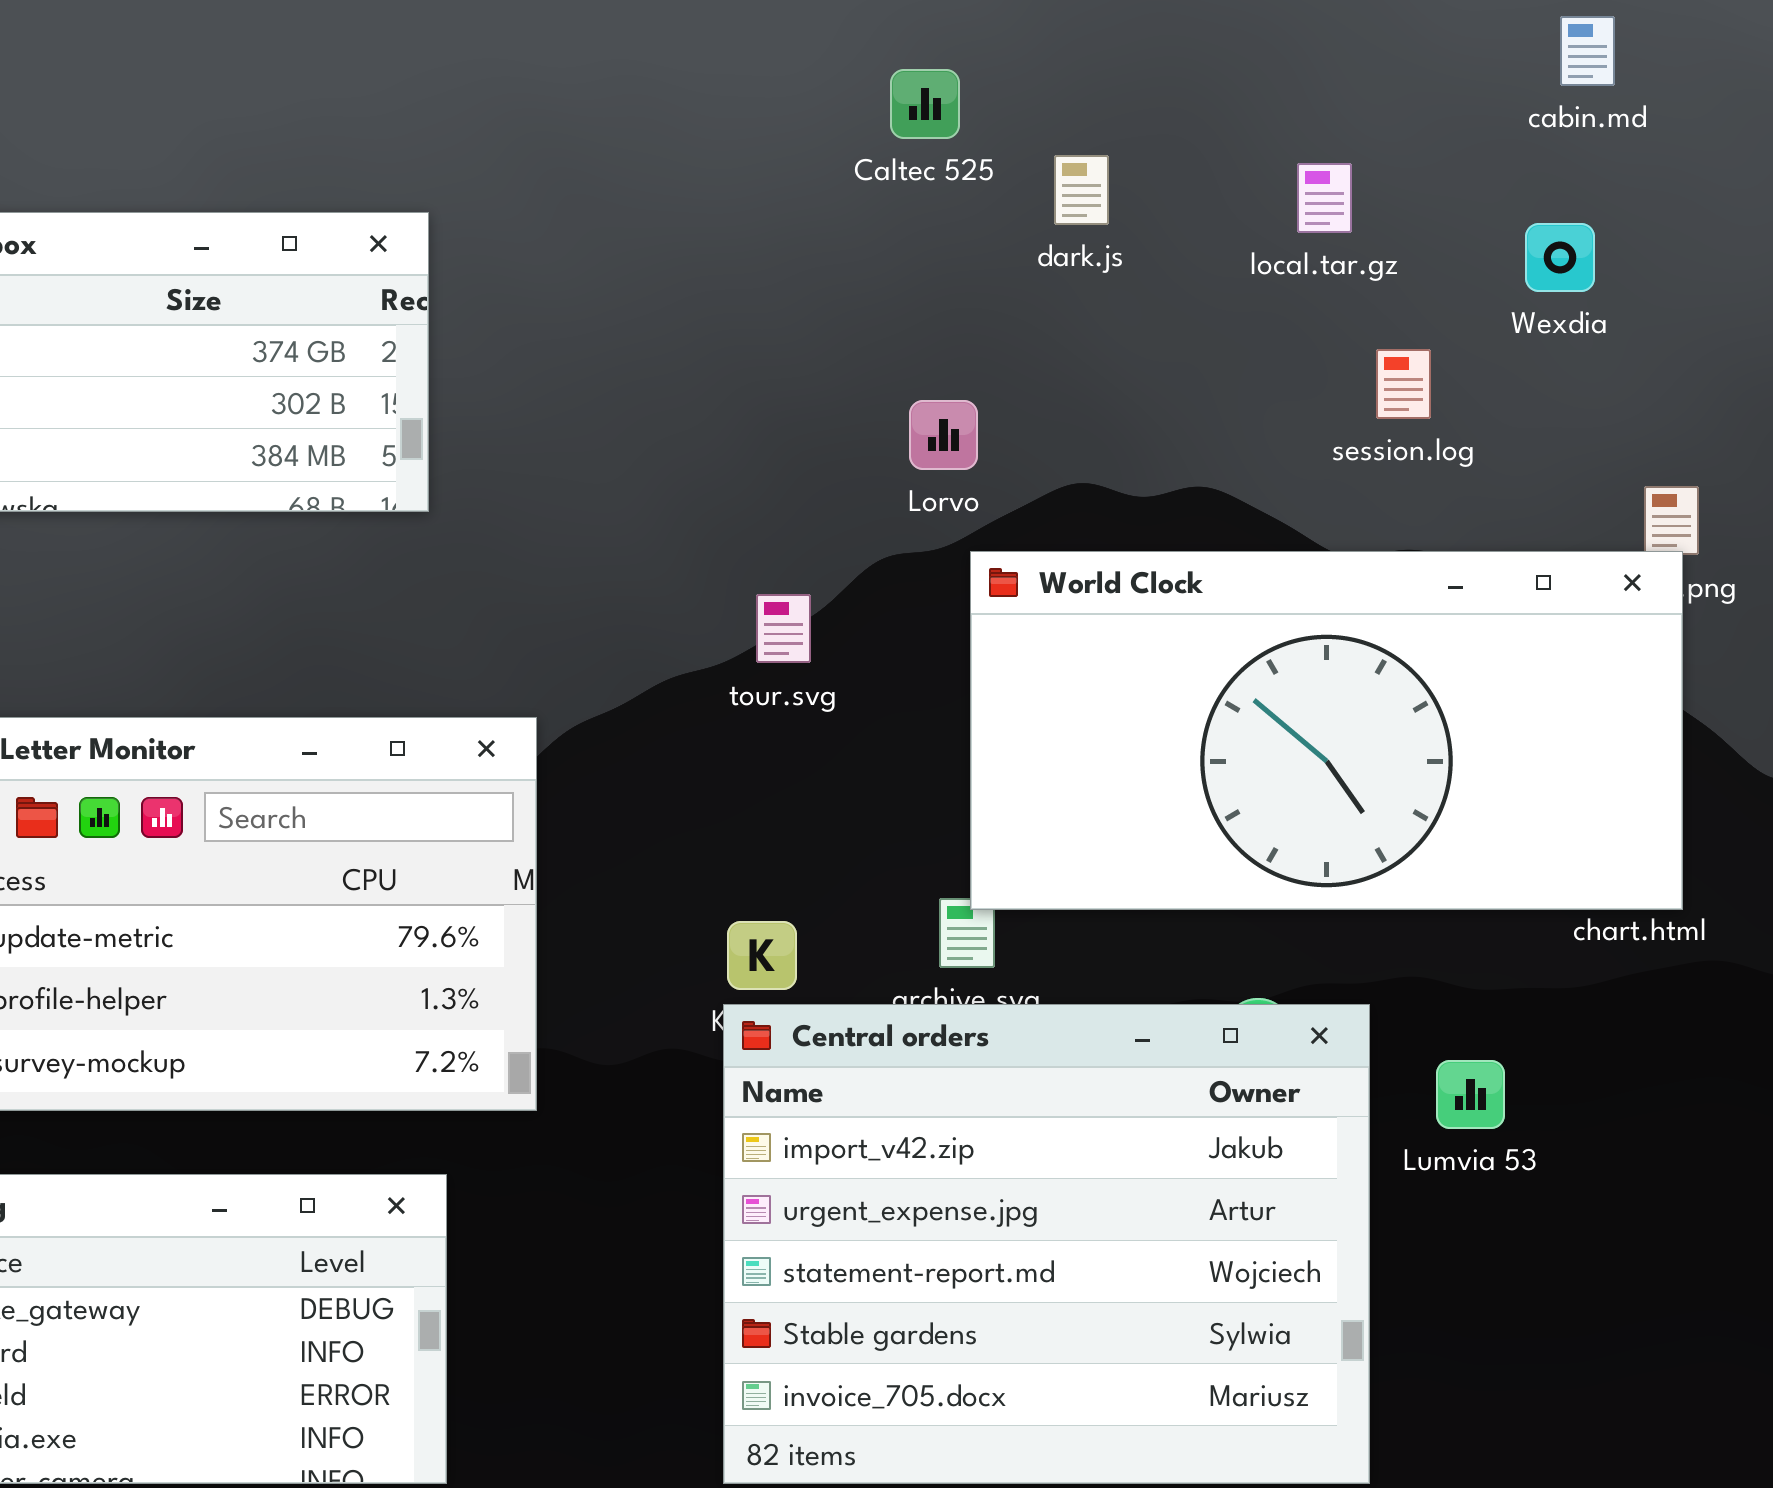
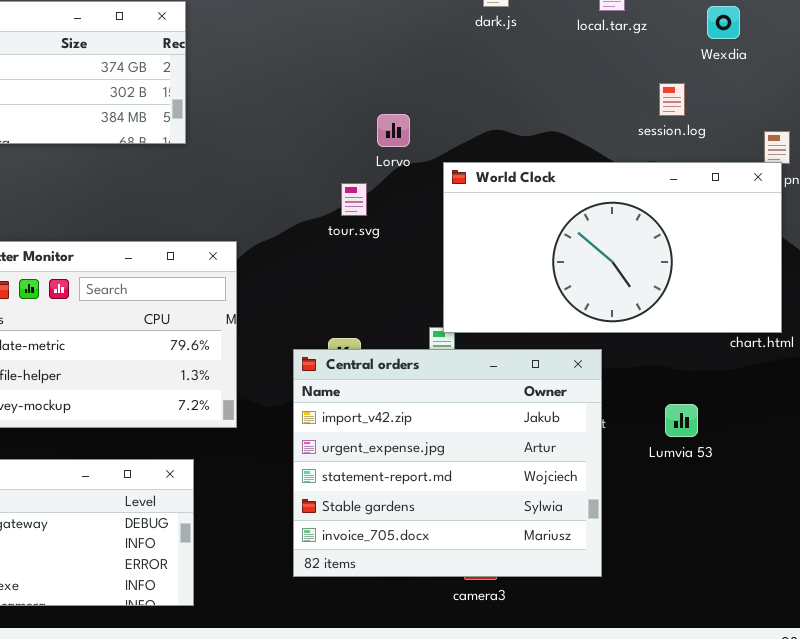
session.log: [1376,349,1431,419] -> [659,83,685,116], moved
Lorvo: [909,400,978,470] -> [377,114,410,147], moved
Central orders: [723,1004,1370,1484] -> [293,349,602,577], moved

